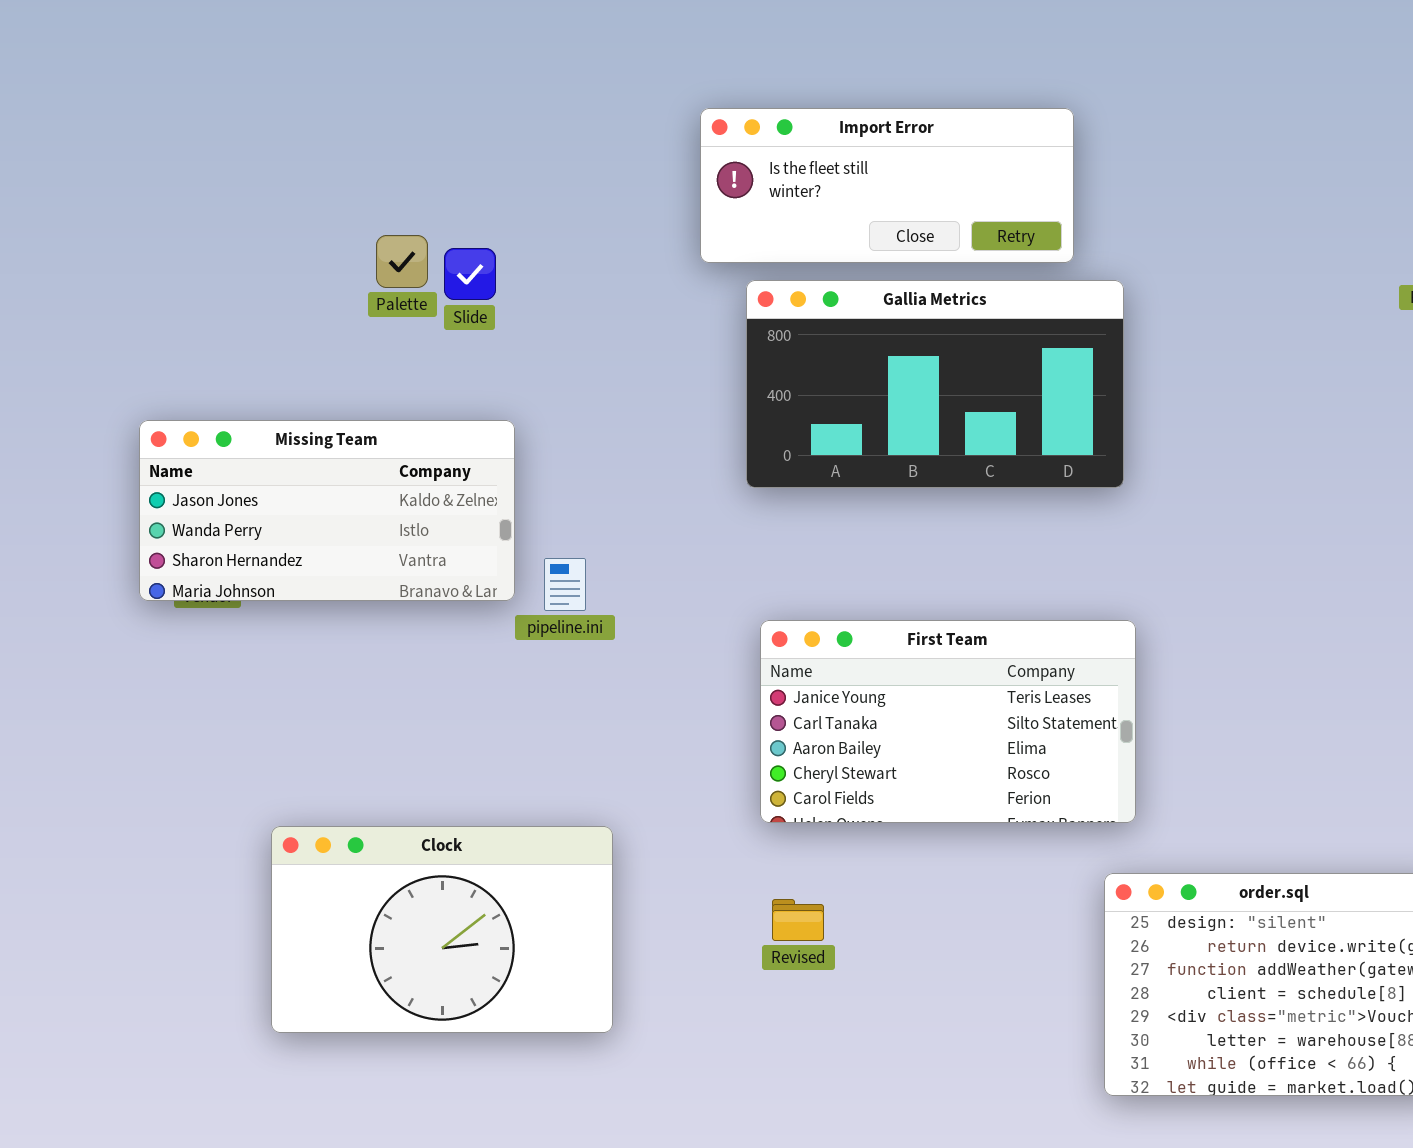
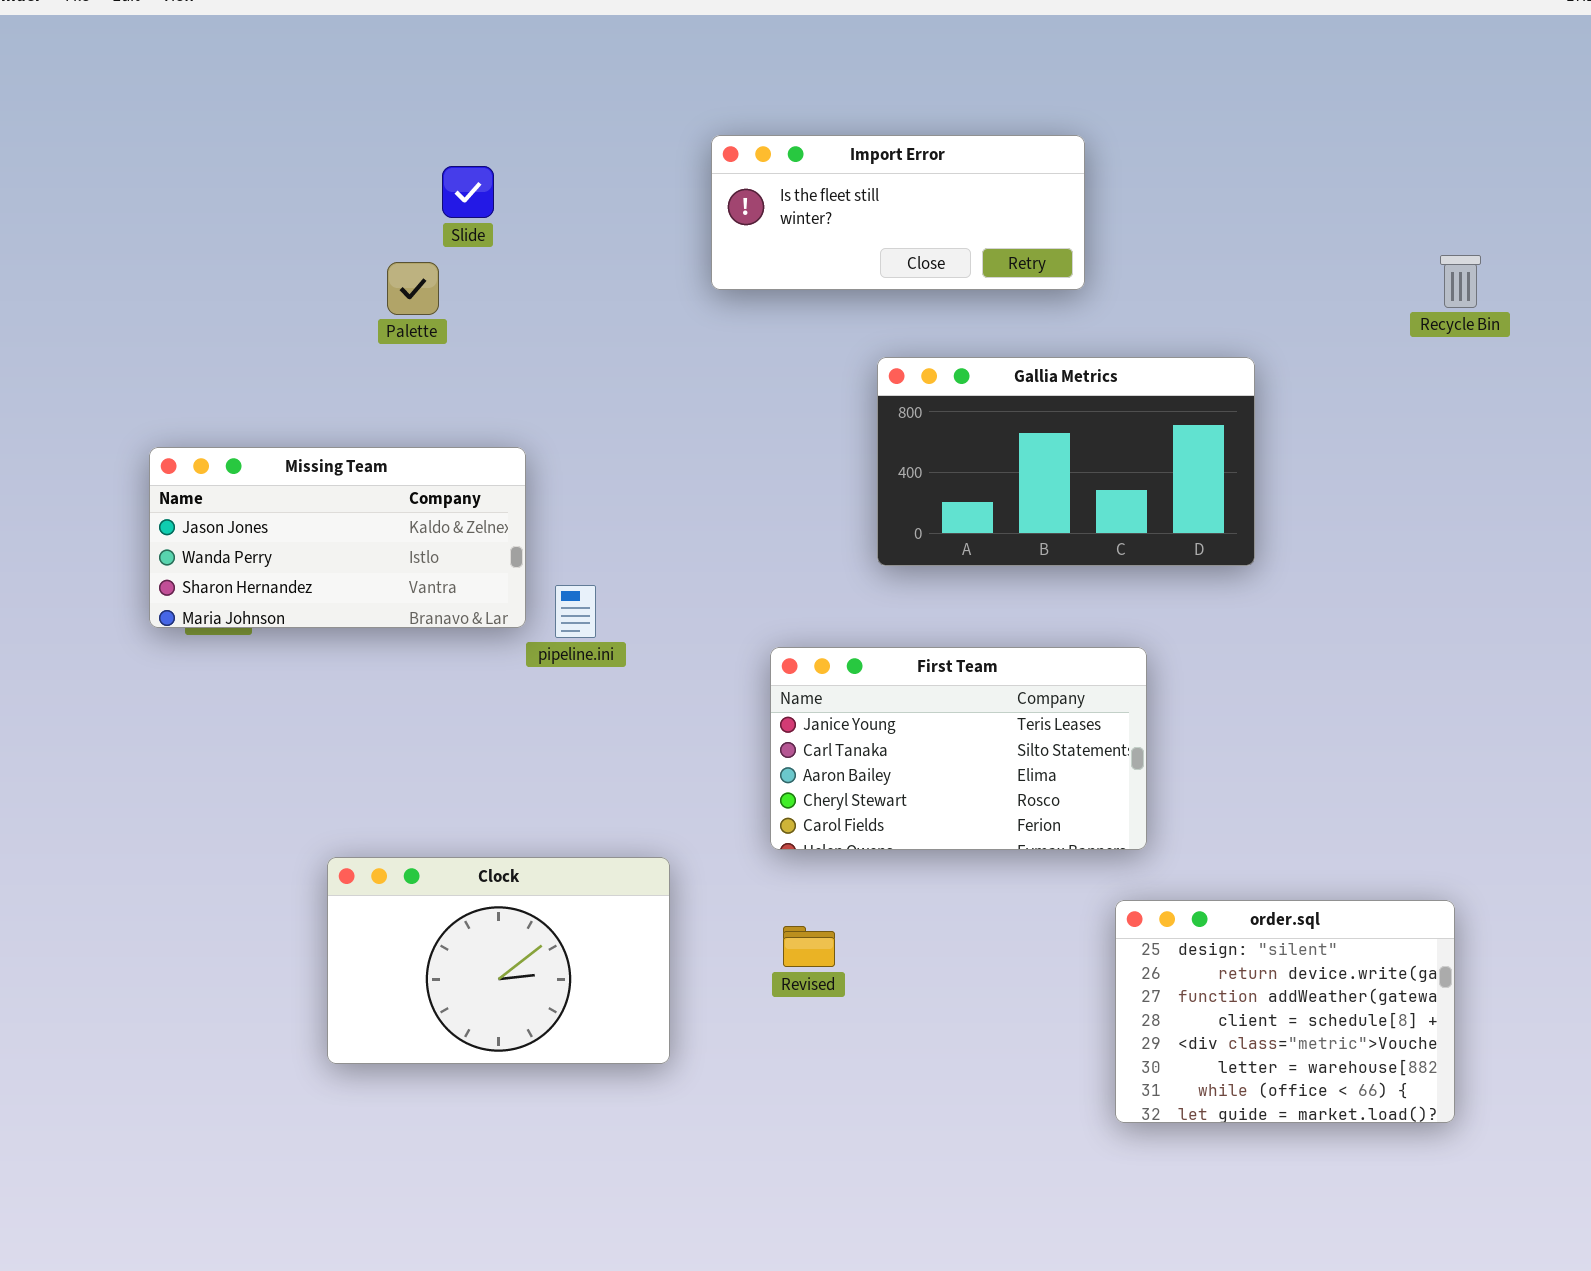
Slide: [444,248,496,300] -> [442,166,494,218], moved
Gallia Metrics: [746,280,1124,488] -> [877,357,1255,566], moved
Clock: [271,826,613,1033] -> [327,857,670,1064], moved

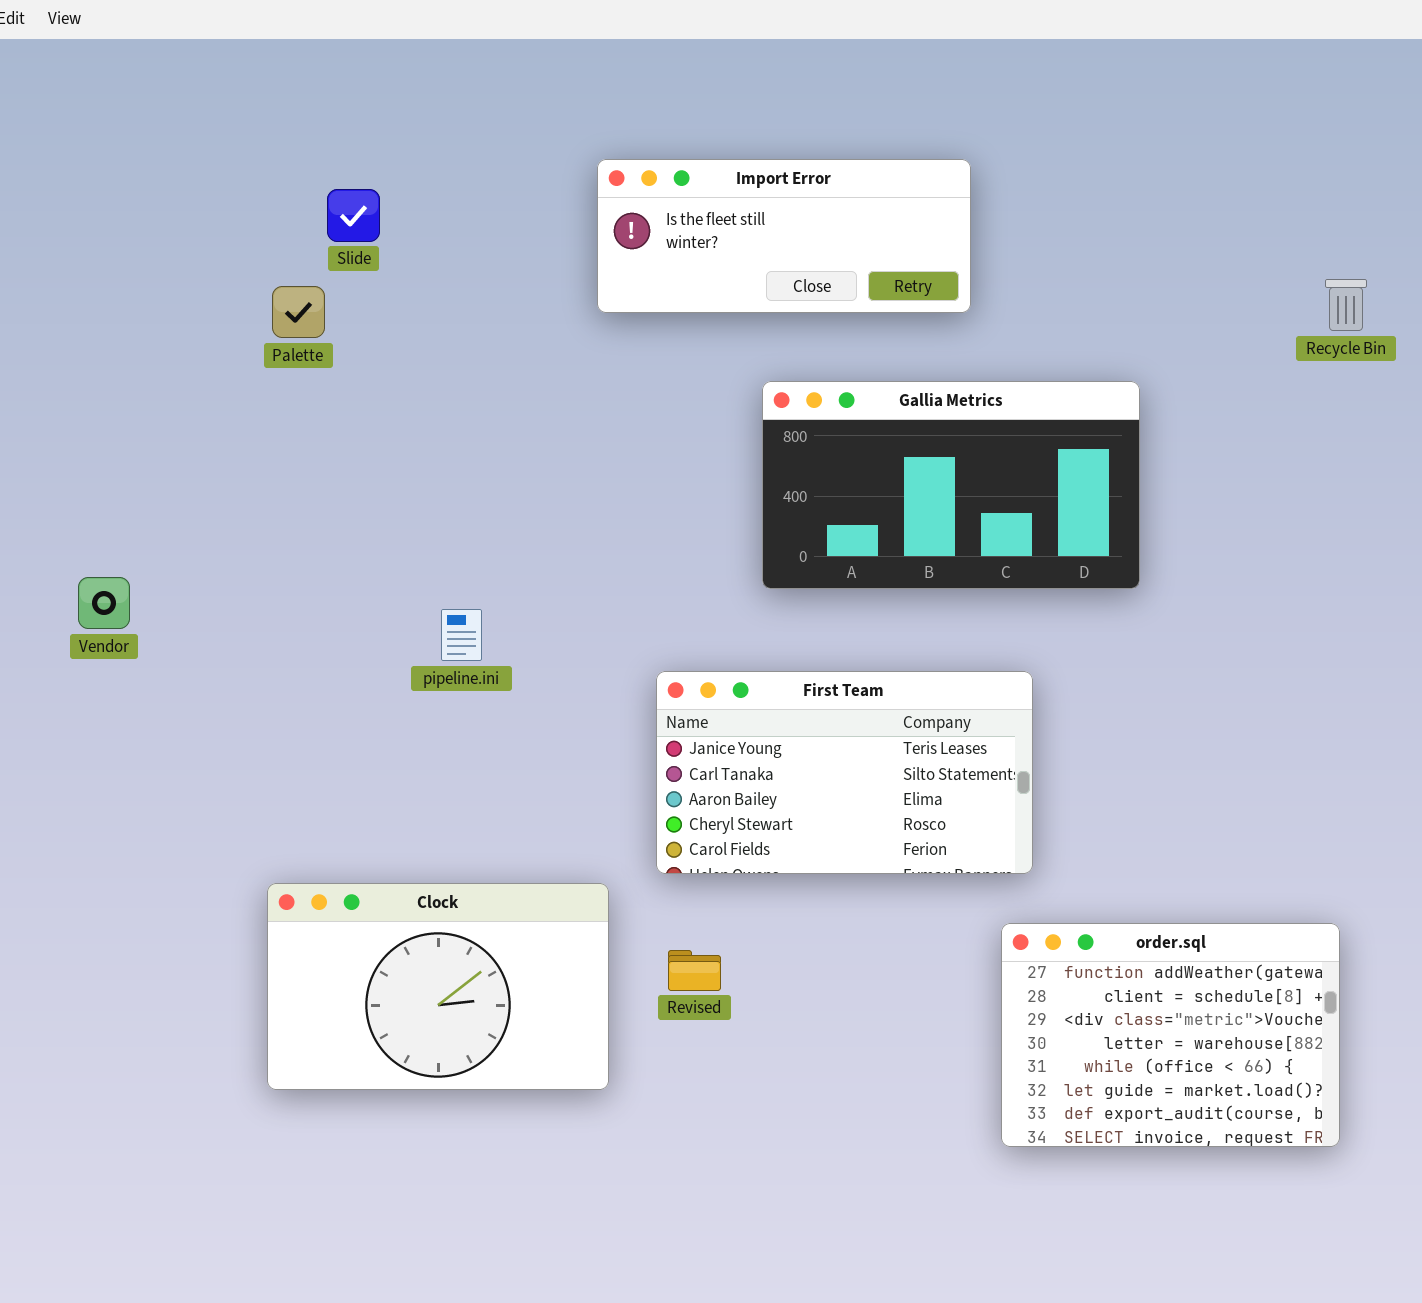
Missing Team: [149,447,526,628] -> none, closed
Clock: [327,857,670,1064] -> [267,883,609,1090], moved
order.sql: [1115,900,1455,1123] -> [1001,923,1340,1147], scrolled down 2 rows

